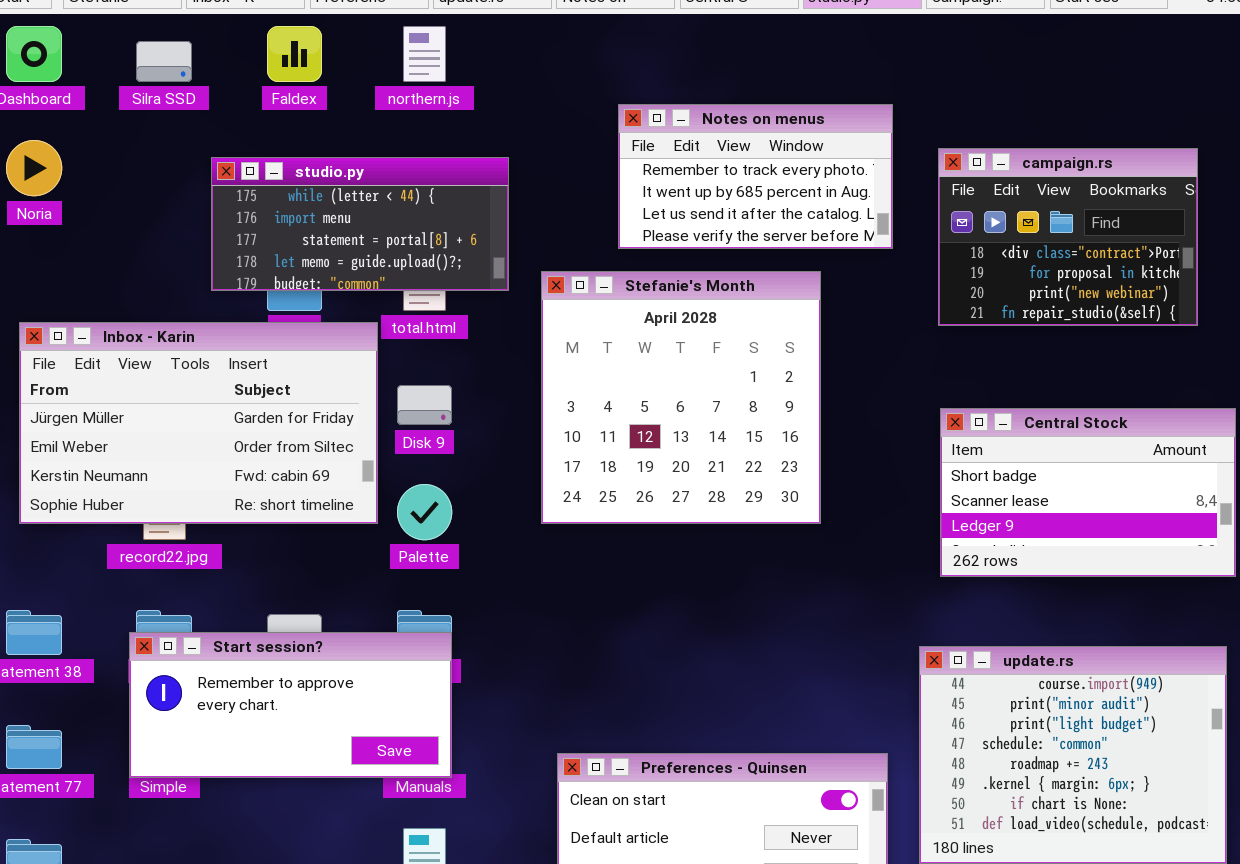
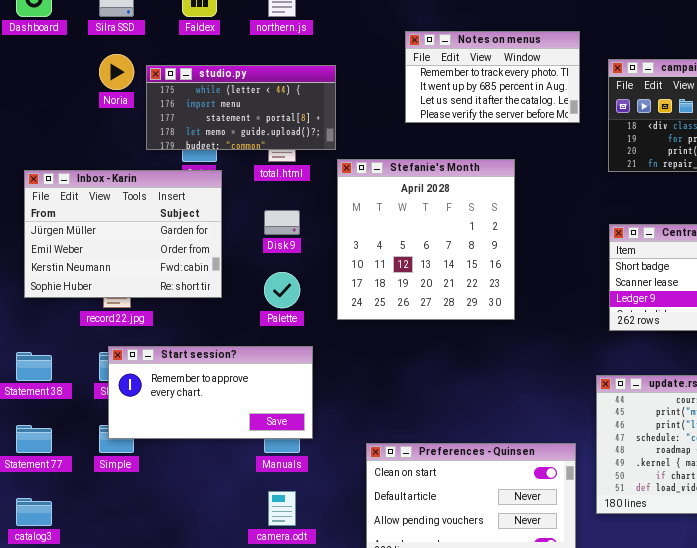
Noria: [6,140,62,196] -> [99,54,134,90], moved
Stefanie's Month: [541,271,821,524] -> [337,159,515,320], moved
Inbox - Karin: [19,322,378,524] -> [24,170,222,298], resized
Start session?: [129,632,452,778] -> [108,346,313,439], moved

